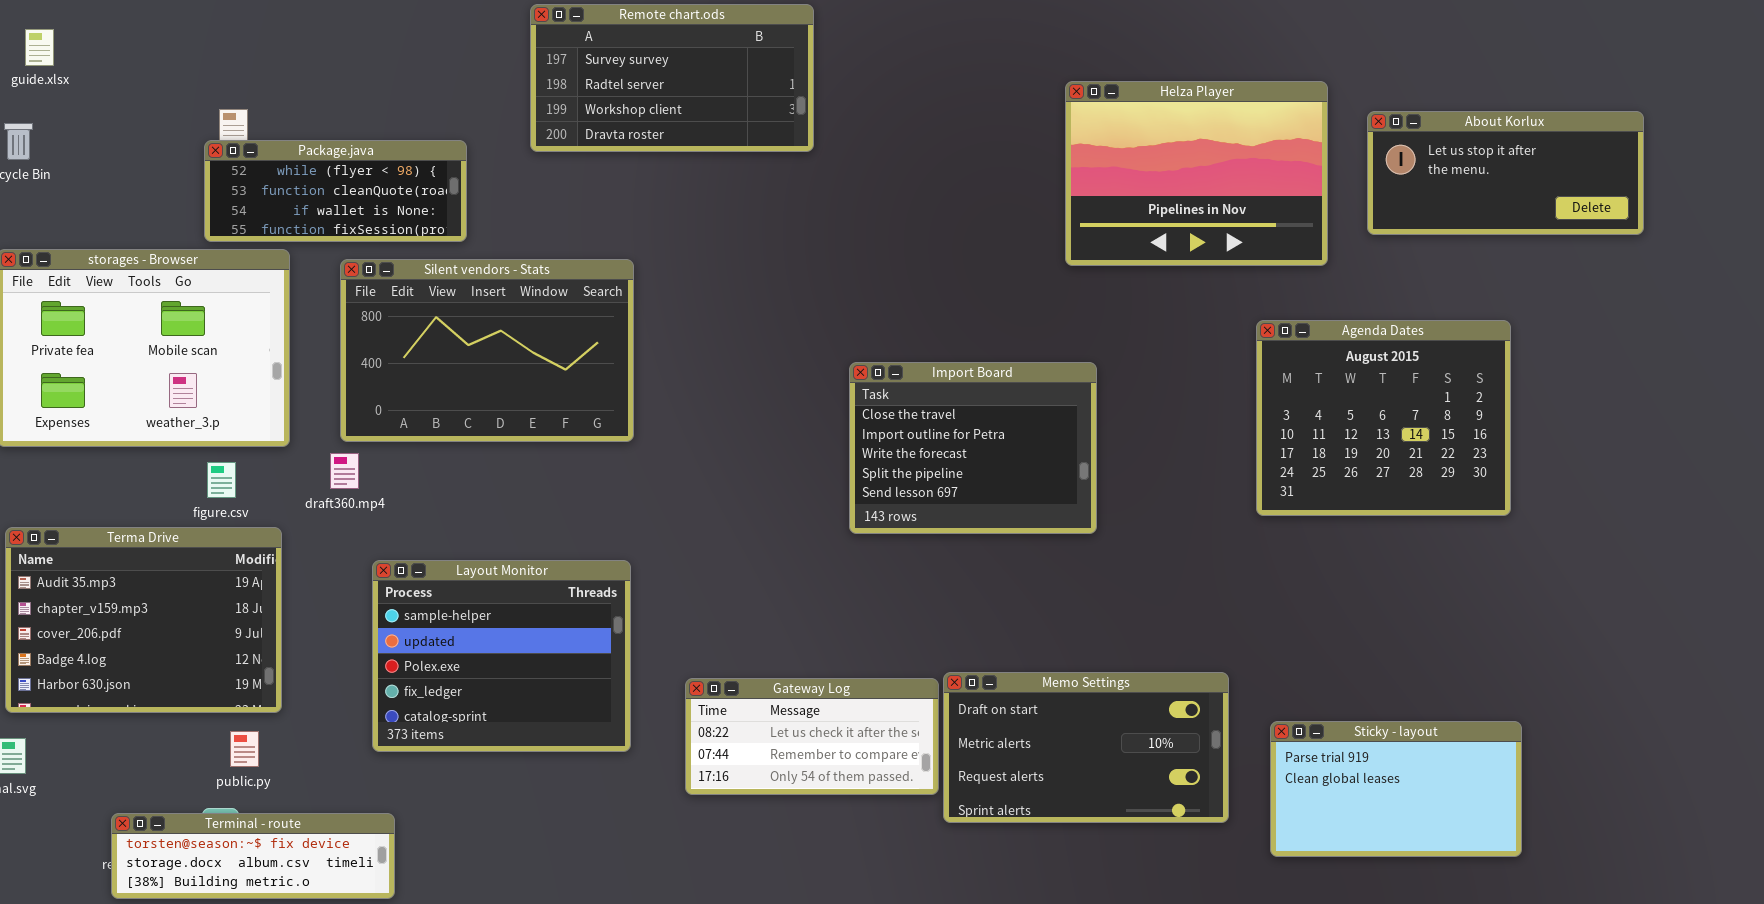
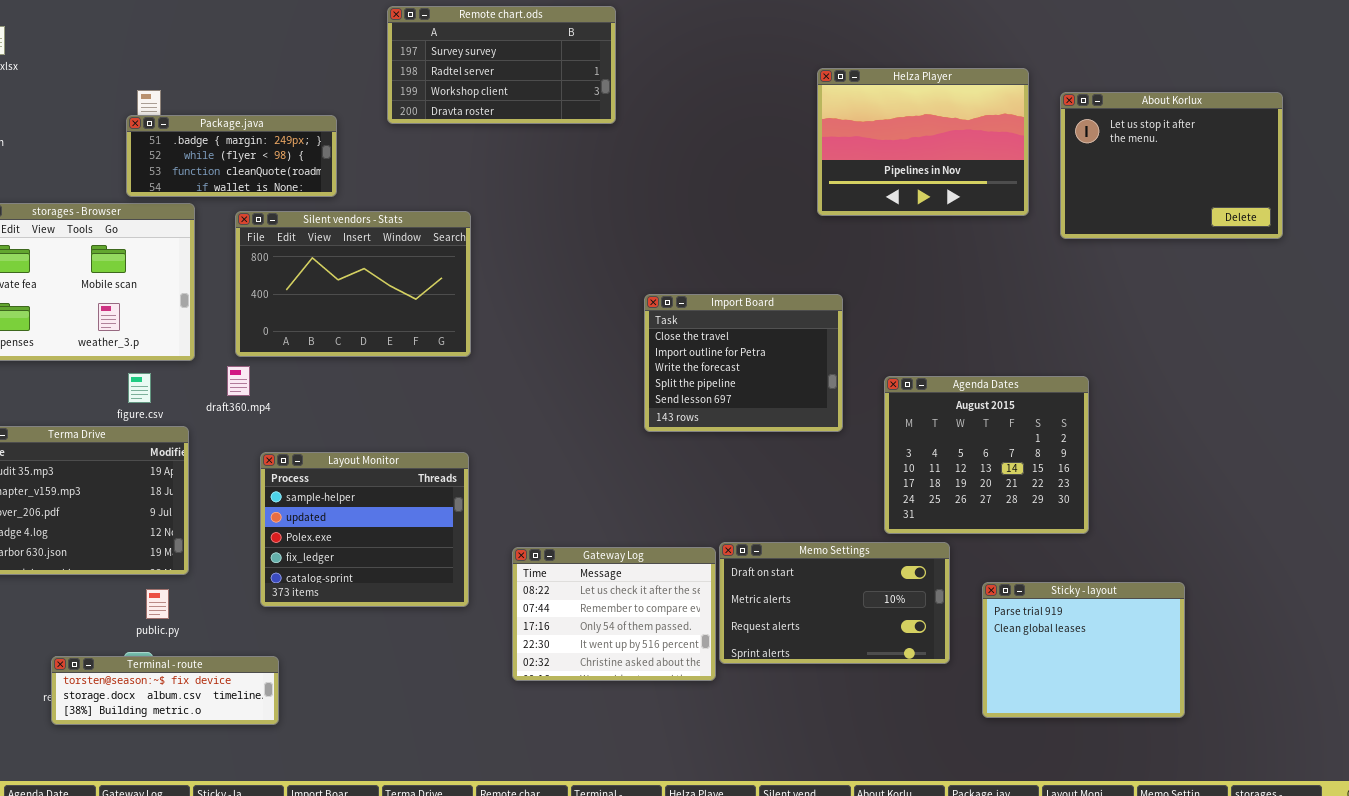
About Korlux: [1367,111,1644,235] -> [1060,92,1283,239], resized
Package.java: [204,140,467,242] -> [126,115,337,197], scrolled up 1 row
Agenda Dates: [1256,320,1511,516] -> [884,376,1089,534], moved
Gateway Log: [685,678,939,795] -> [512,547,716,681], resized
Sticky - layout: [1270,721,1522,857] -> [982,582,1185,718], resized

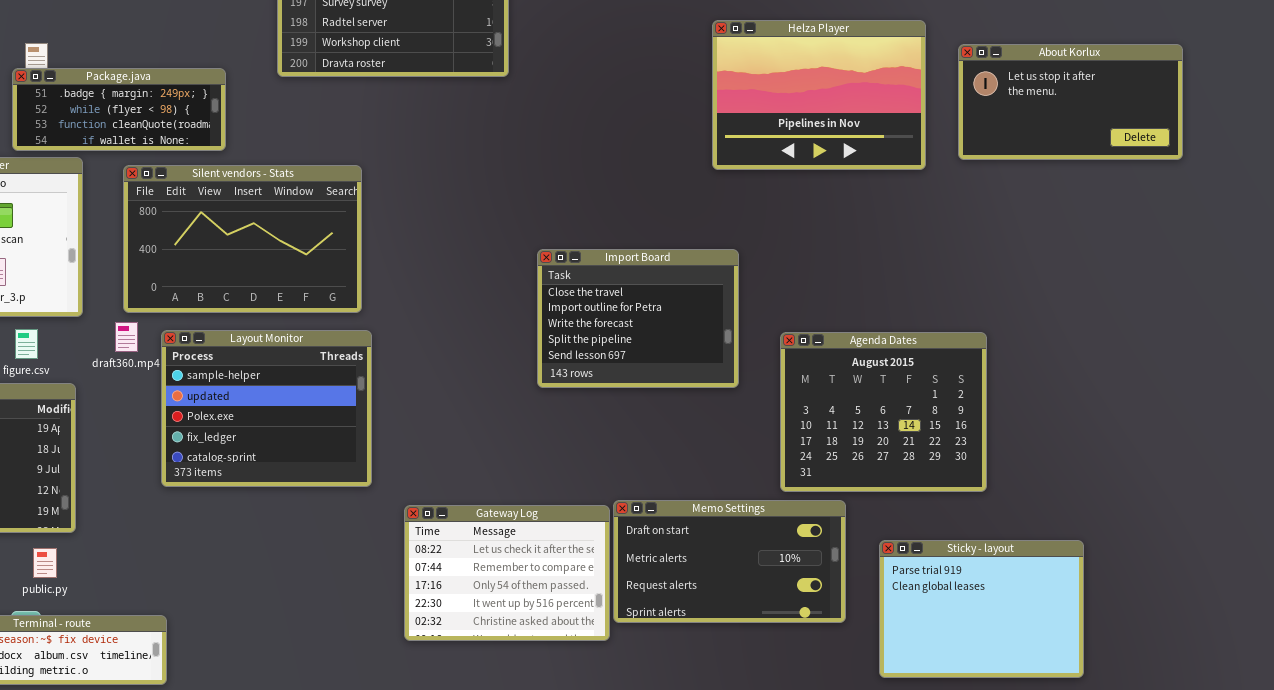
About Korlux: [1060,92,1283,239] -> [958,44,1183,160], resized
Layout Monitor: [260,452,469,607] -> [161,330,372,487], moved

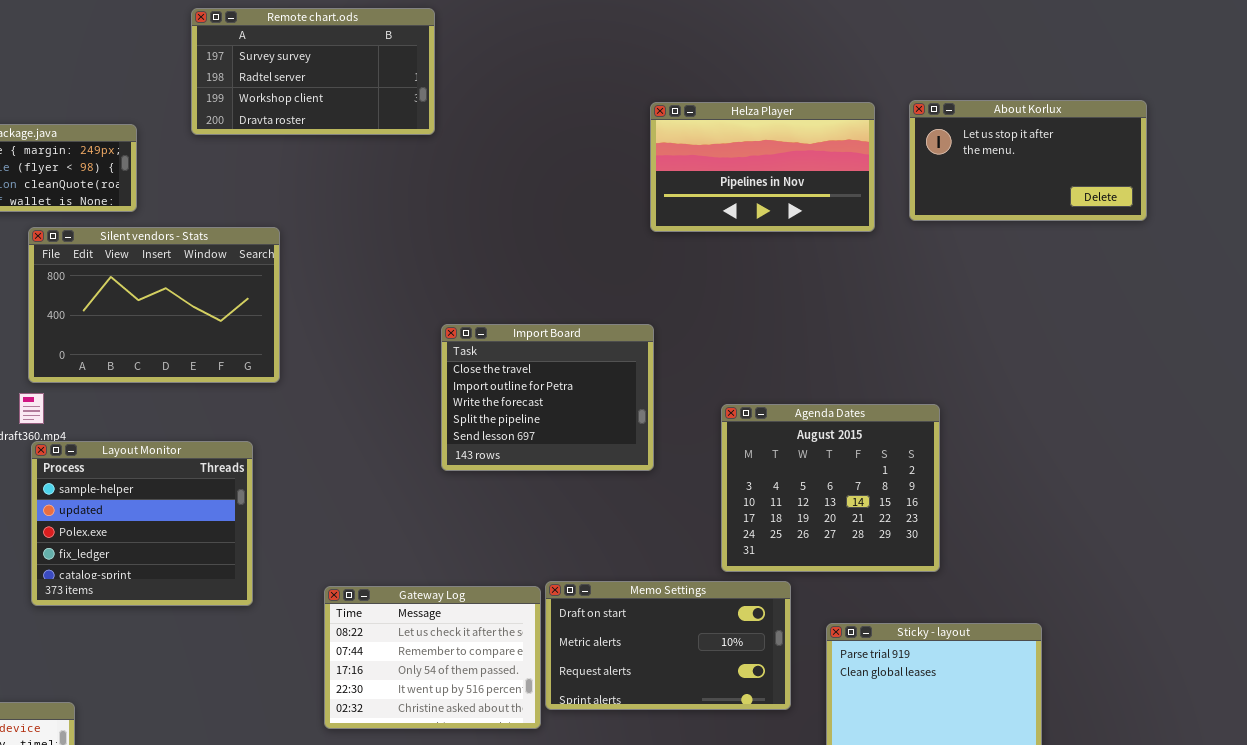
Helza Player: [712,20,926,170] -> [650,102,875,232], resized
Import Board: [537,249,739,388] -> [441,324,654,471], moved
Layout Monitor: [161,330,372,487] -> [31,441,253,606], moved

